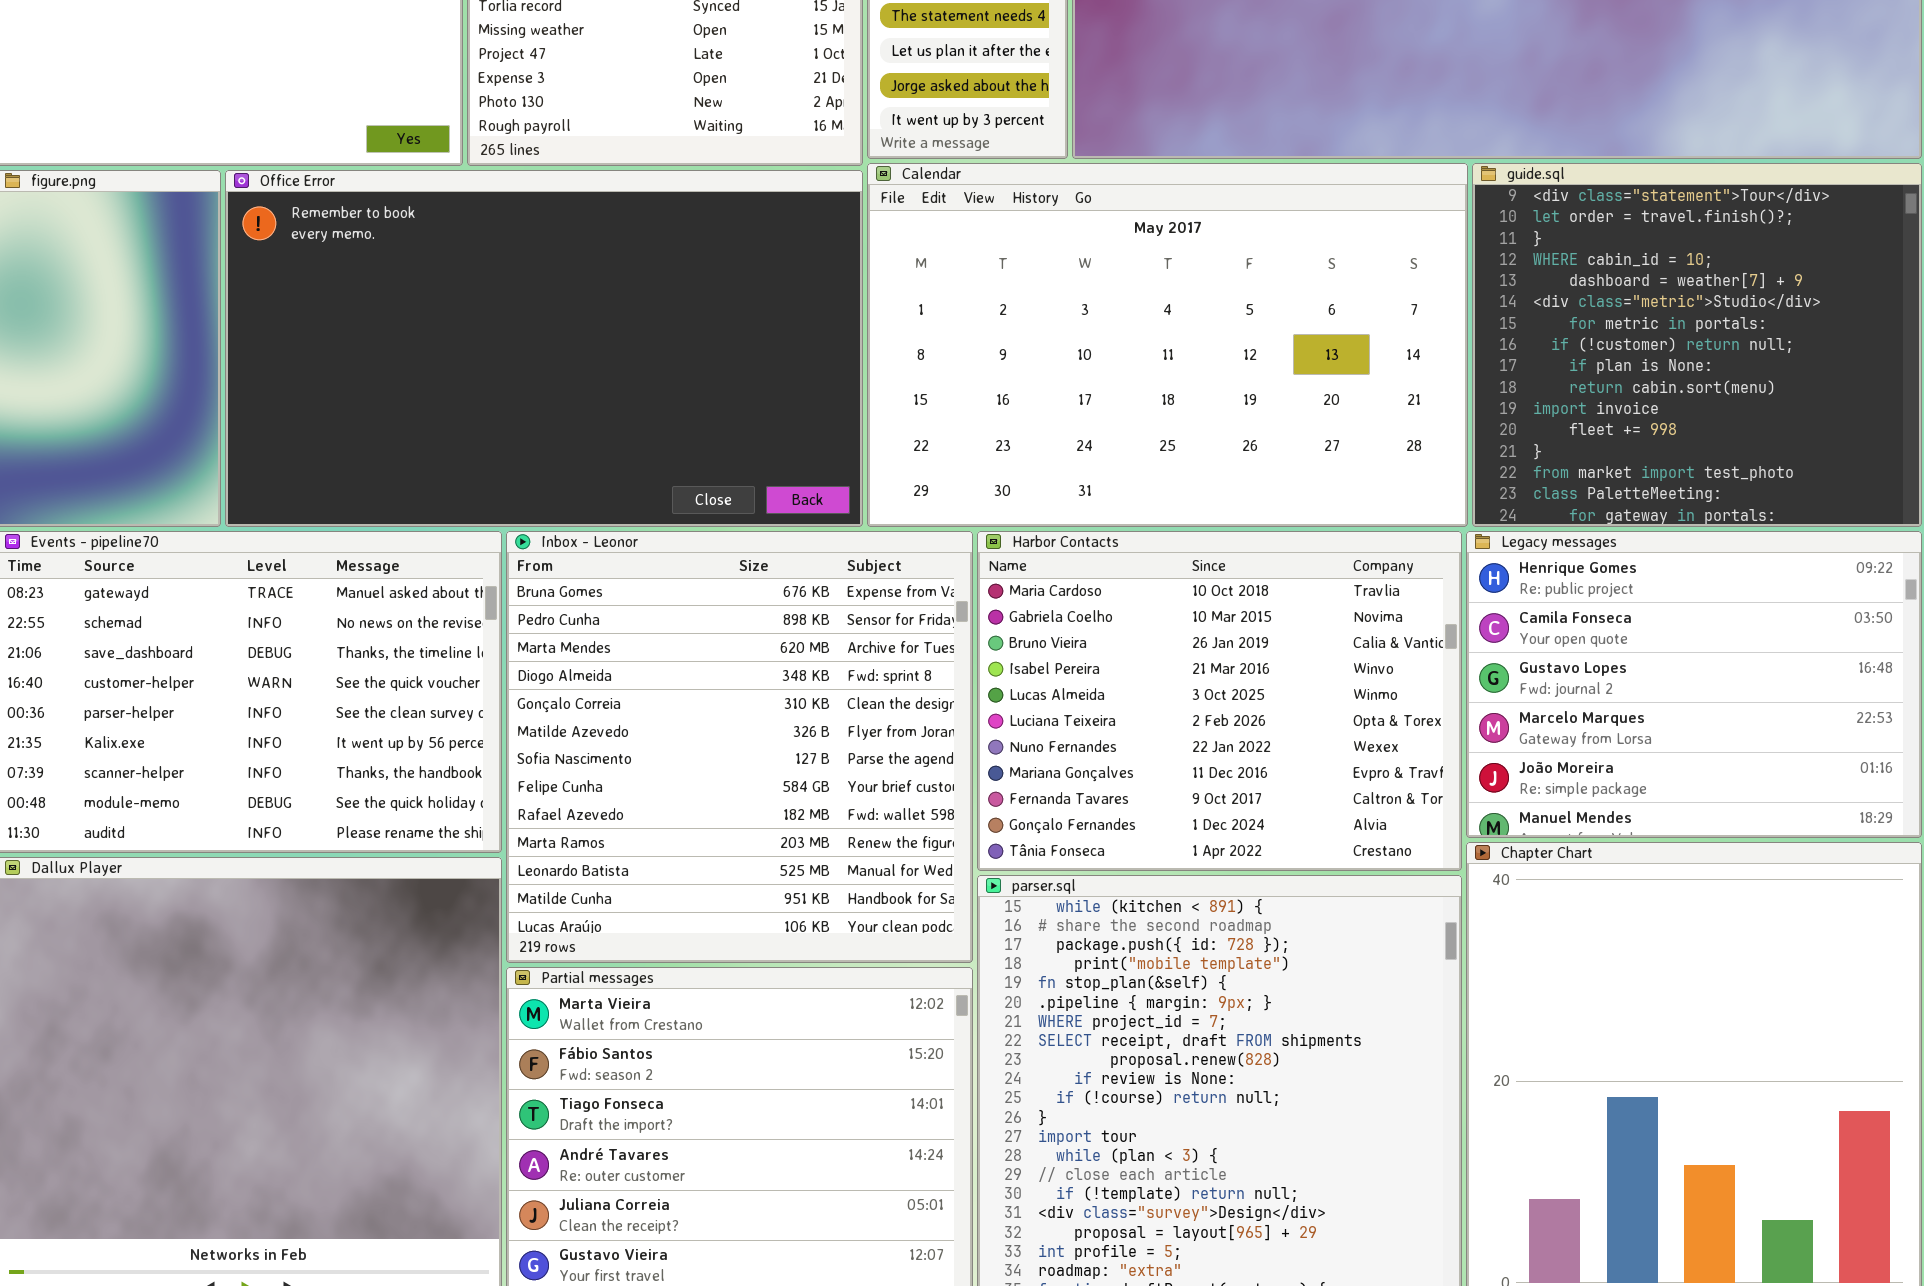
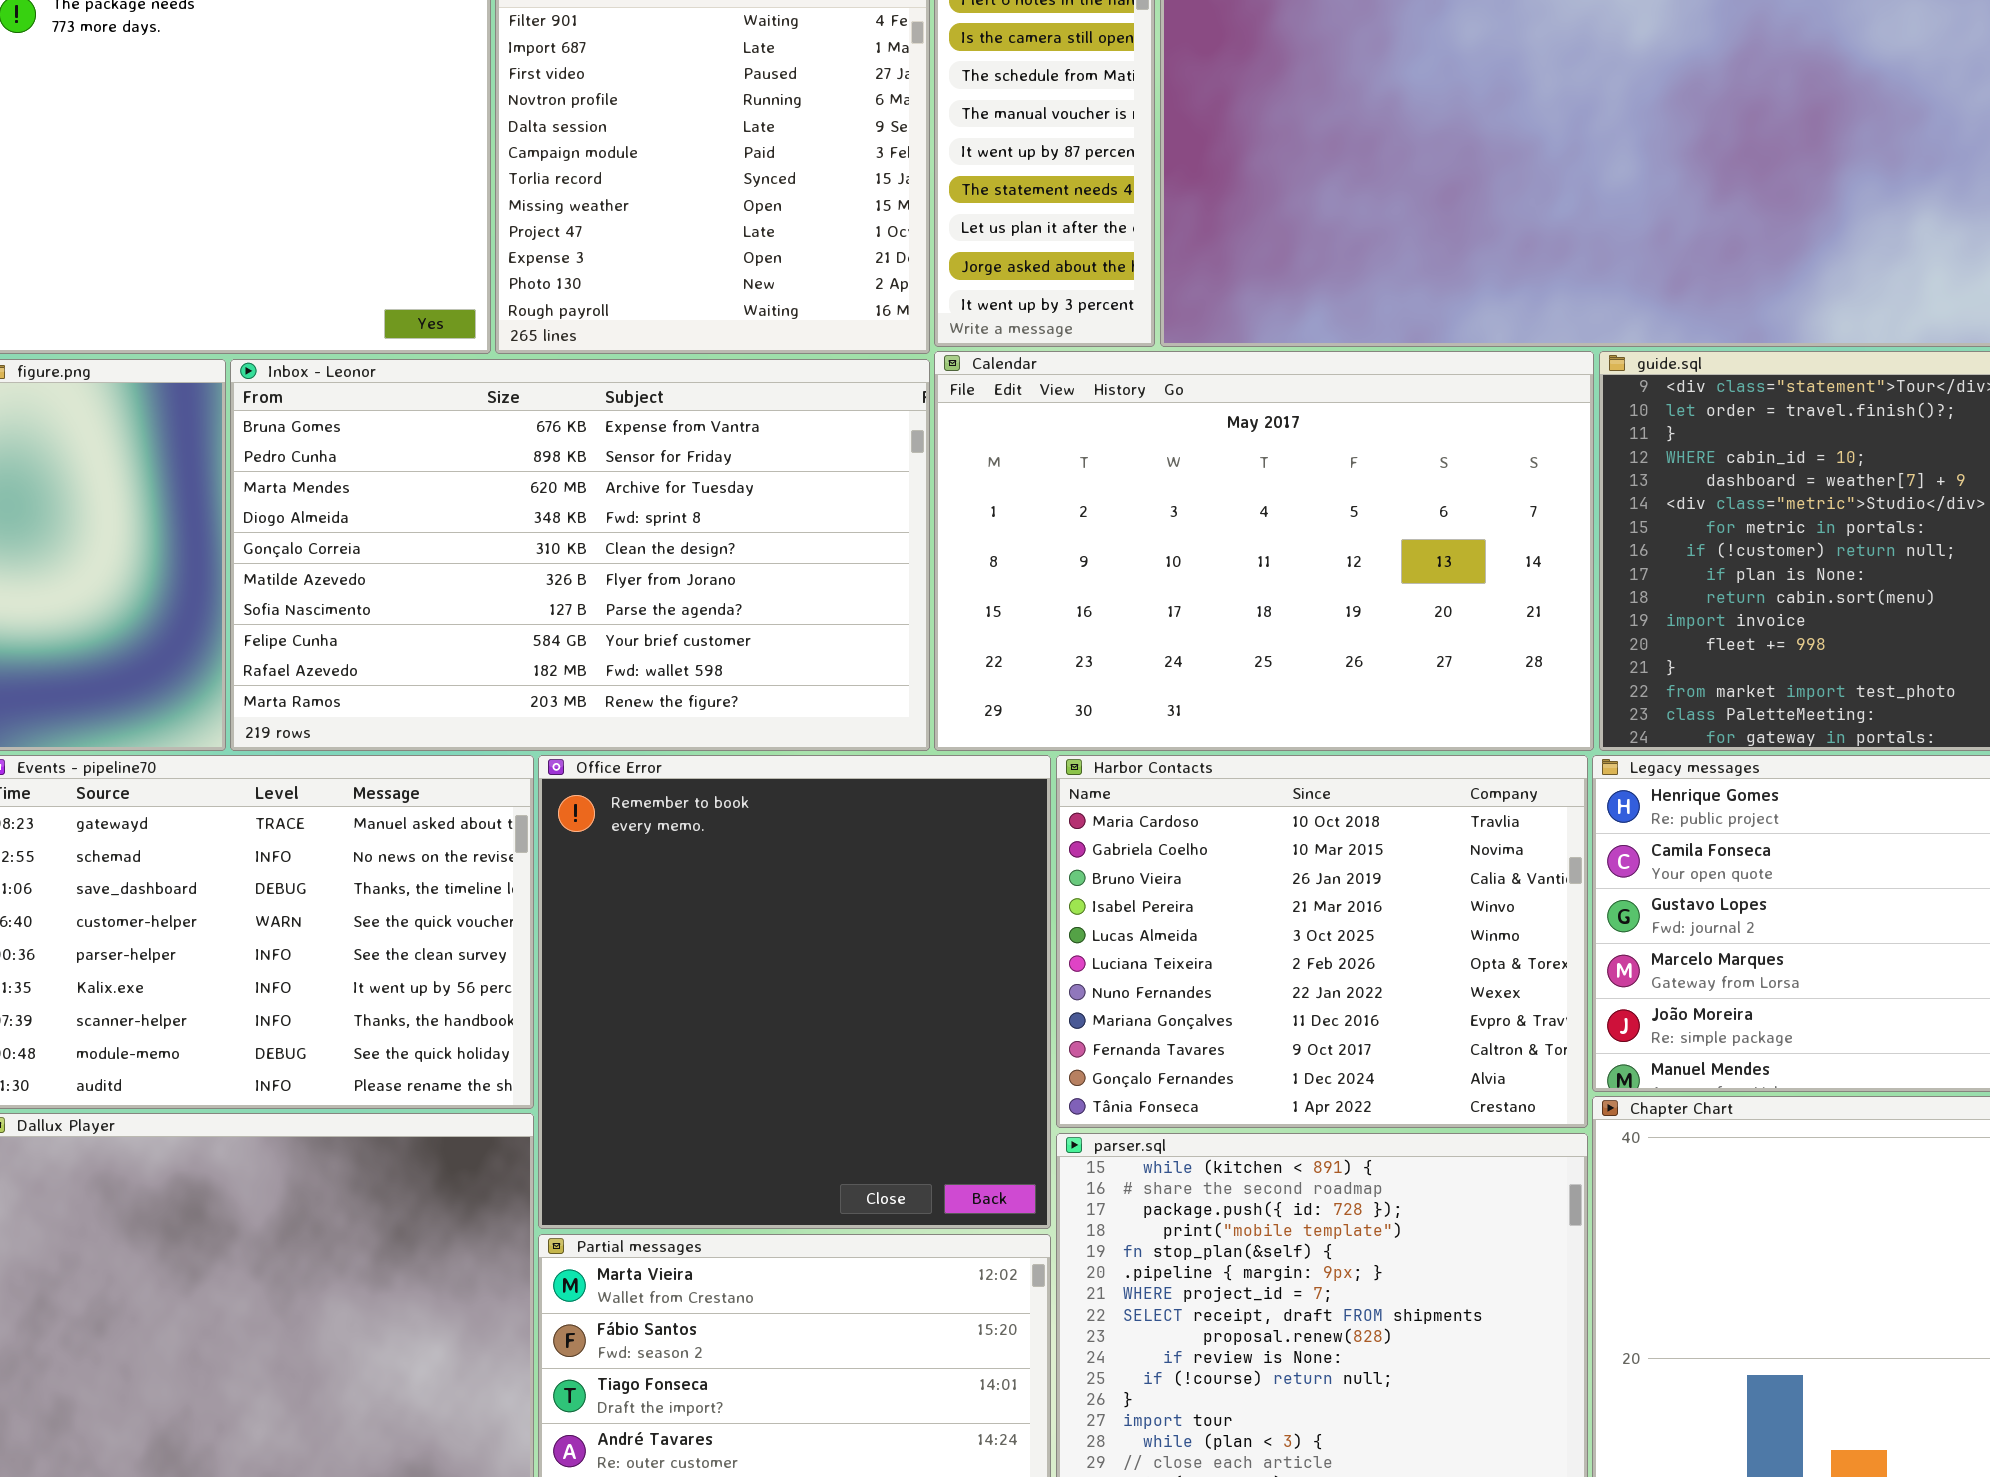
Office Error: [225,170,863,527] -> [538,755,1051,1229], moved, resized
Inbox - Leonor: [506,531,973,963] -> [230,359,930,751], moved, resized

